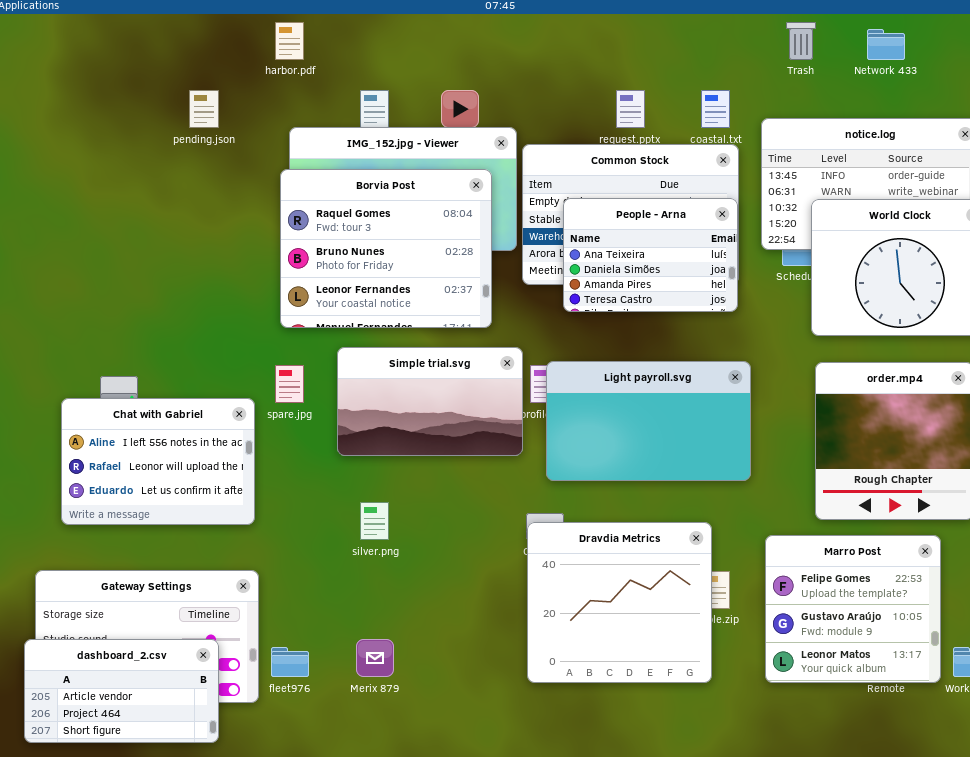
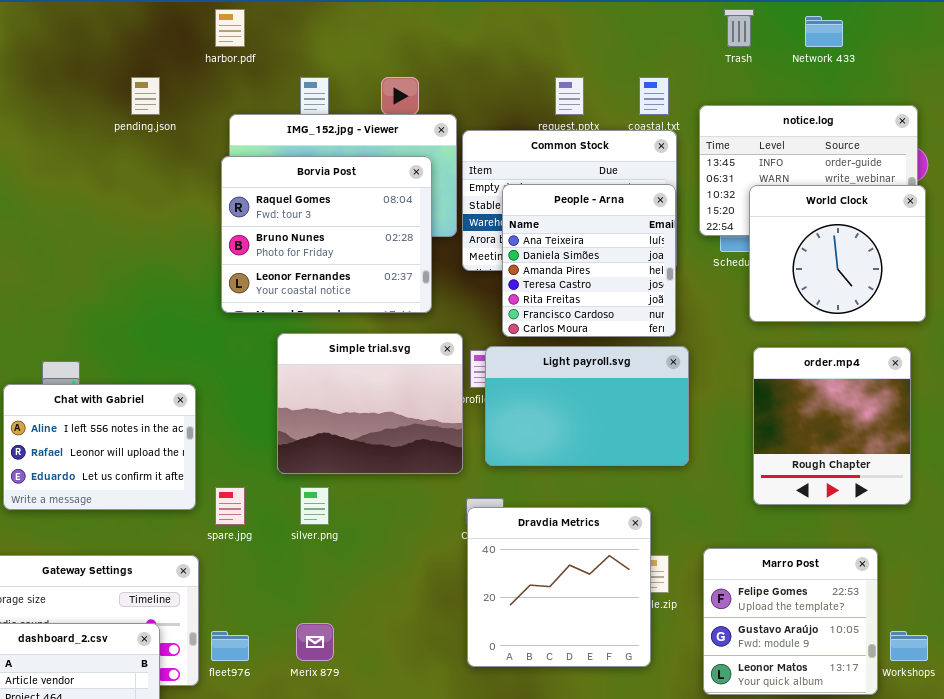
People - Arna: [563,198,738,312] -> [502,184,676,337], resized
Simple trial.svg: [337,347,523,456] -> [277,333,463,474], resized
spare.jpg: [275,365,304,403] -> [215,487,245,525], moved
Marro Post: [765,535,941,683] -> [703,548,878,695], moved

